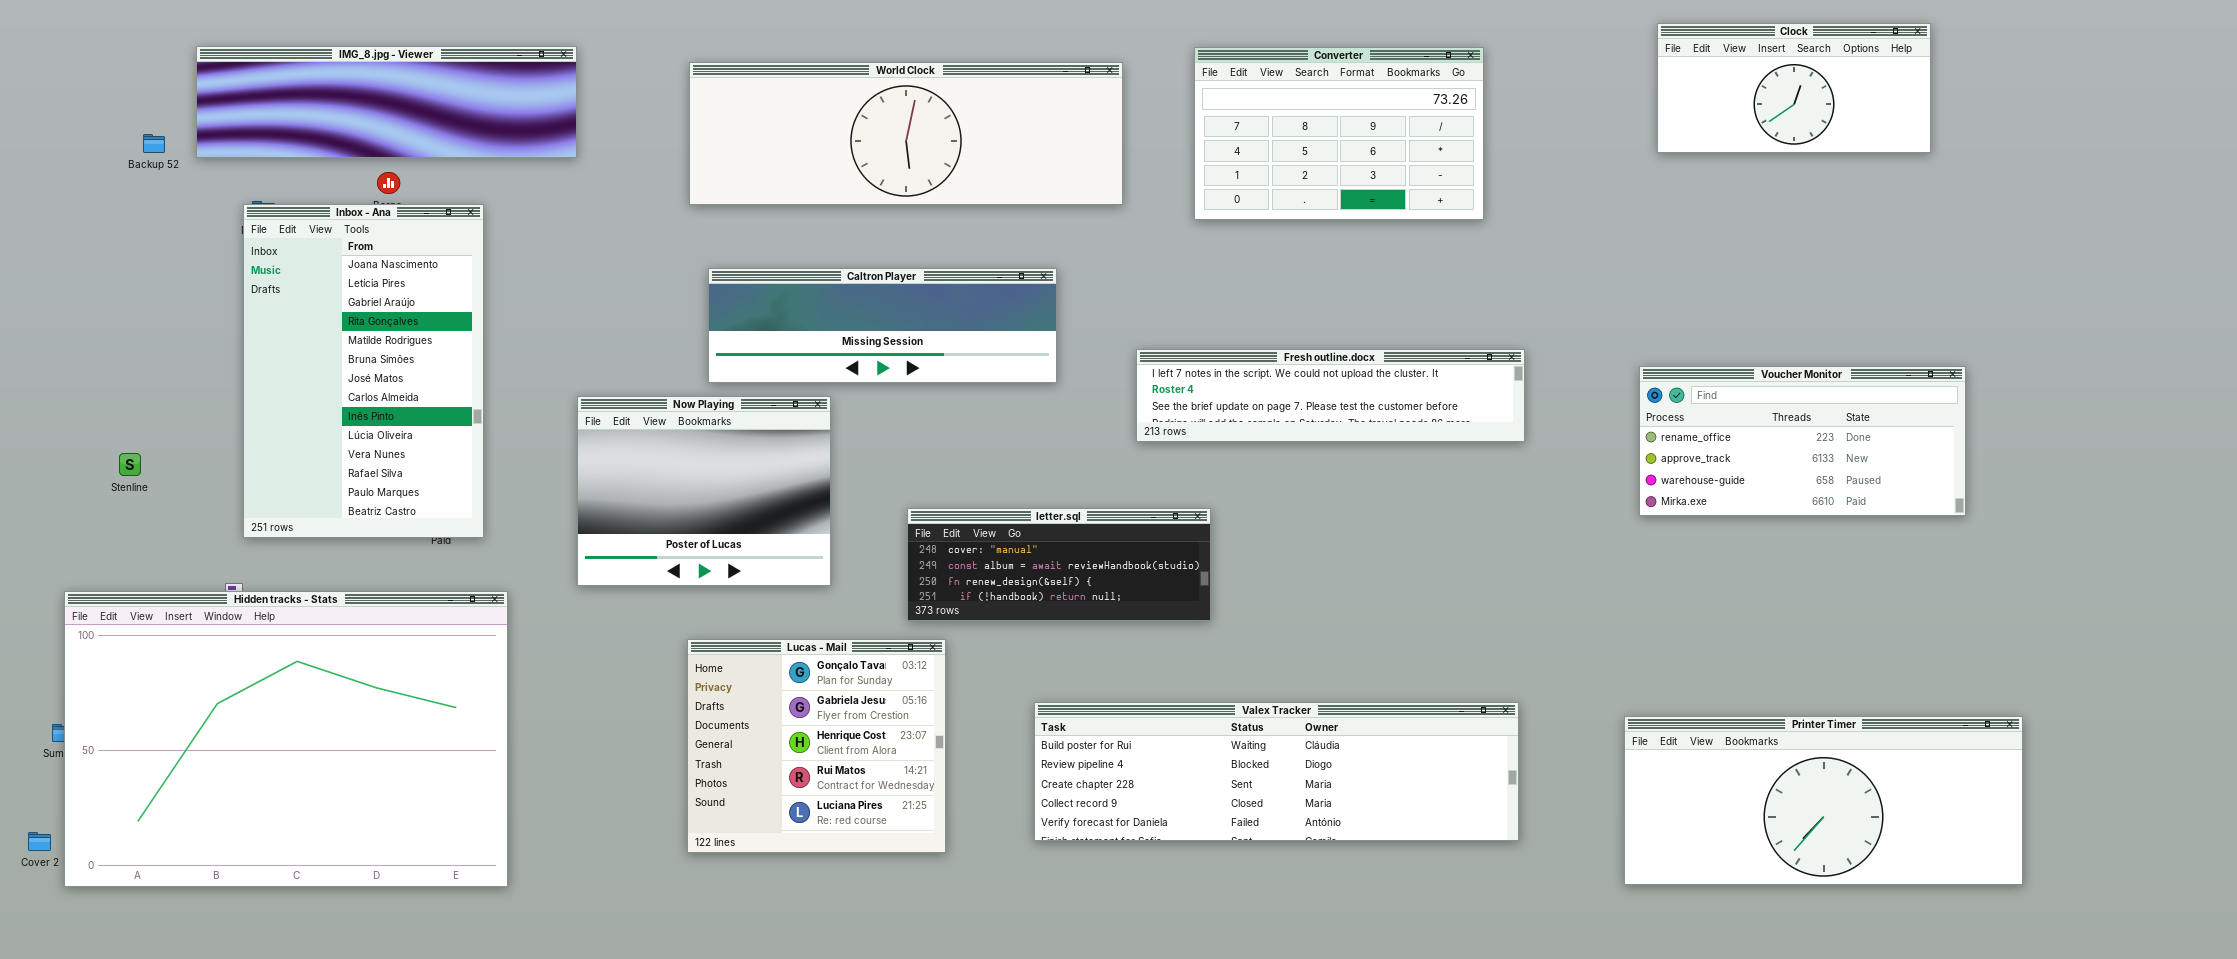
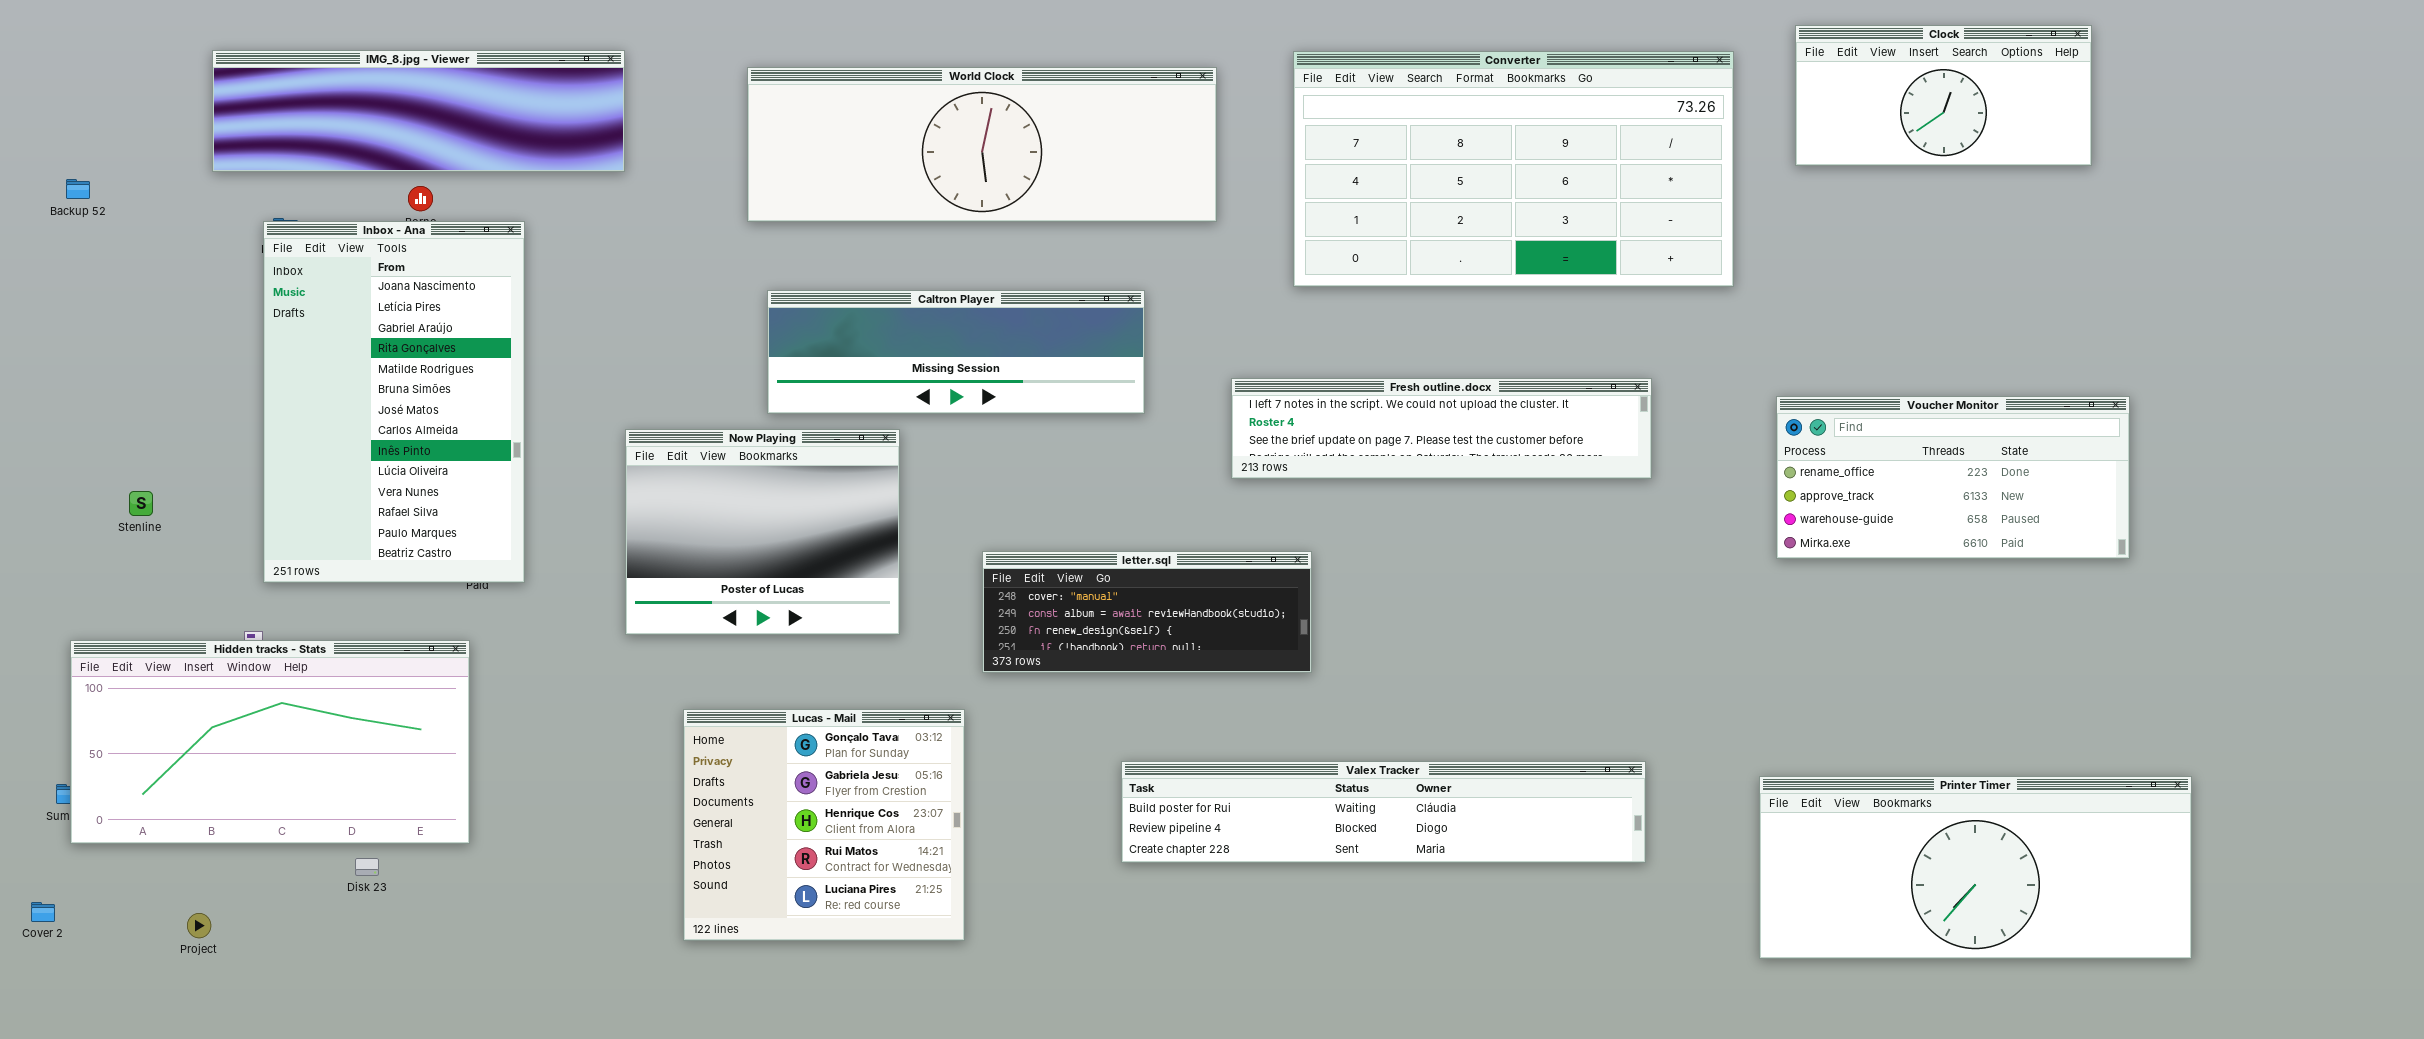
Converter: [1194,47,1484,220] -> [1293,51,1734,287], resized
Backup 52: [143,134,165,153] -> [66,179,90,199], moved
Hidden tracks - Stats: [64,591,508,887] -> [70,640,470,844], resized
Lucas - Mail: [687,639,946,853] -> [683,709,965,941], moved
Valex Tracker: [1034,702,1519,841] -> [1121,761,1646,863], resized

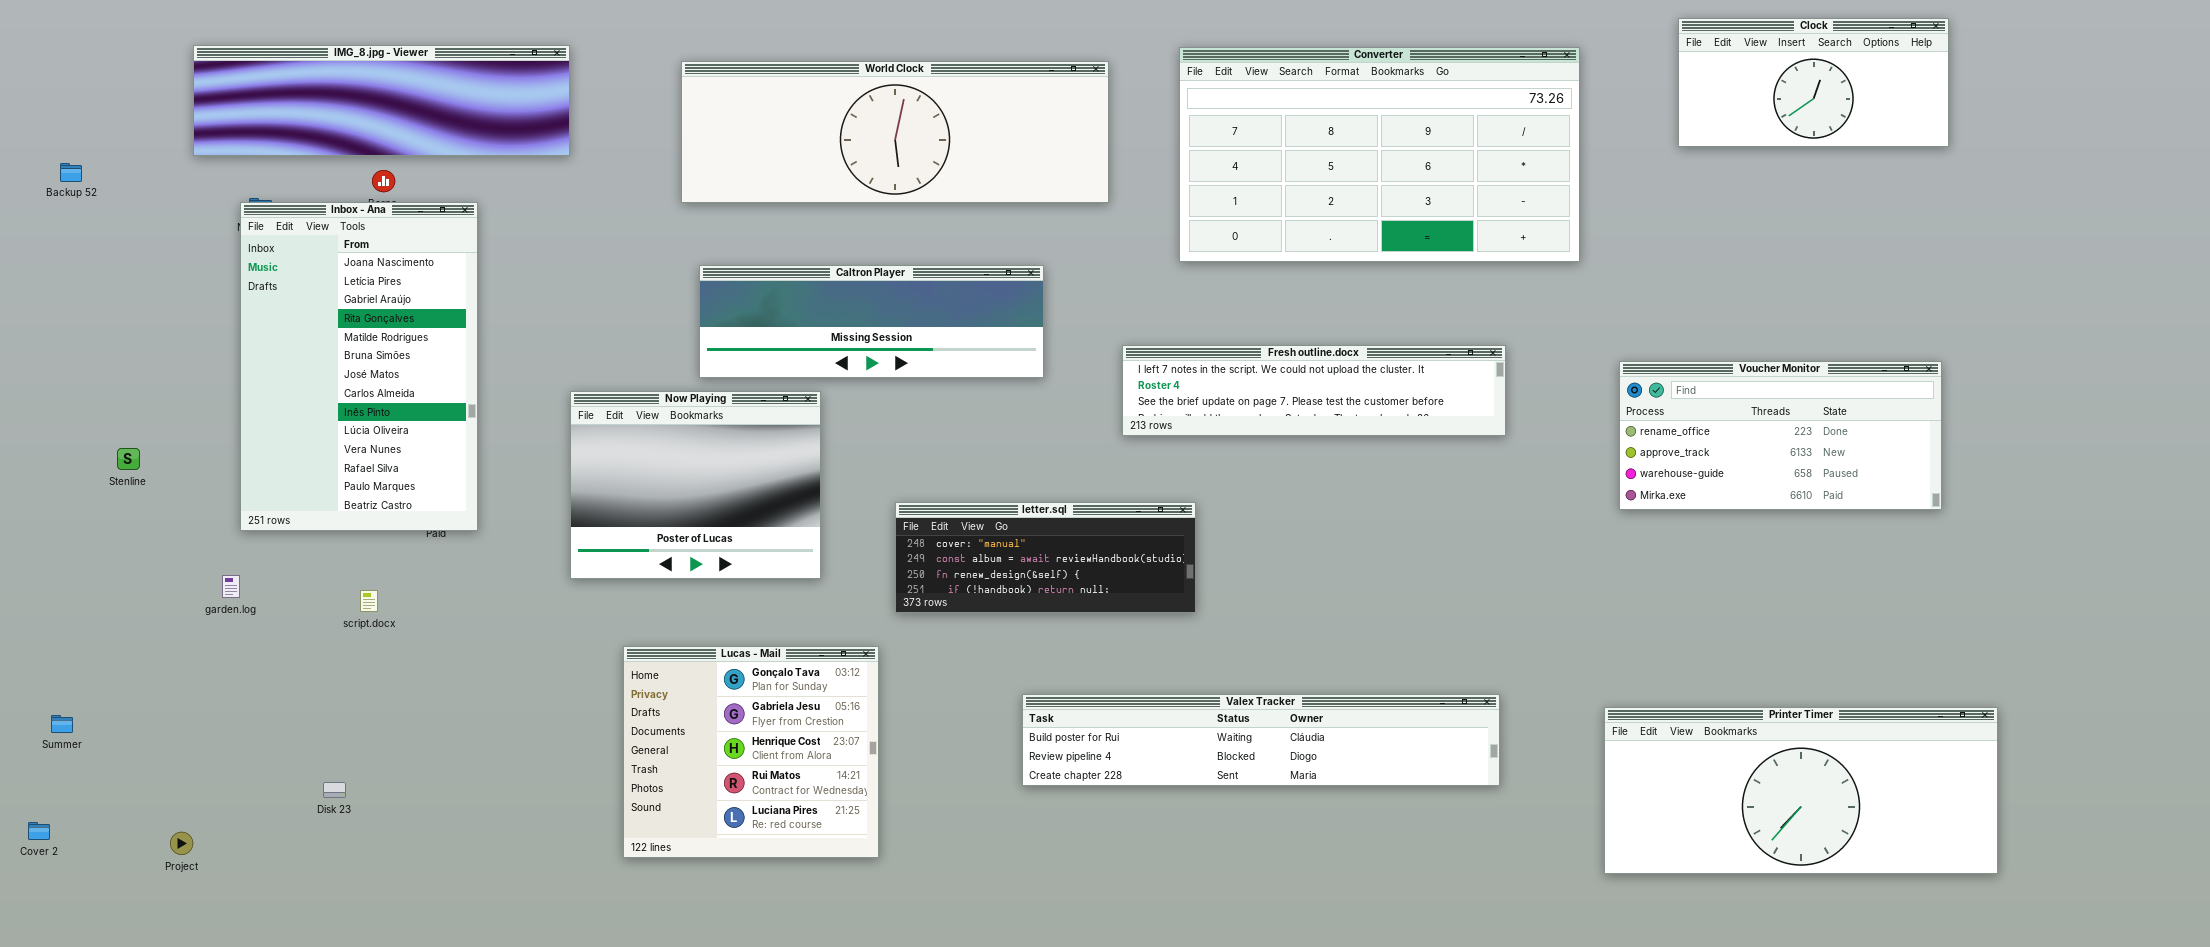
Clock: [1795,25,2092,166] -> [1678,18,1949,147], moved
Hidden tracks - Stats: [70,640,470,844] -> none, closed

